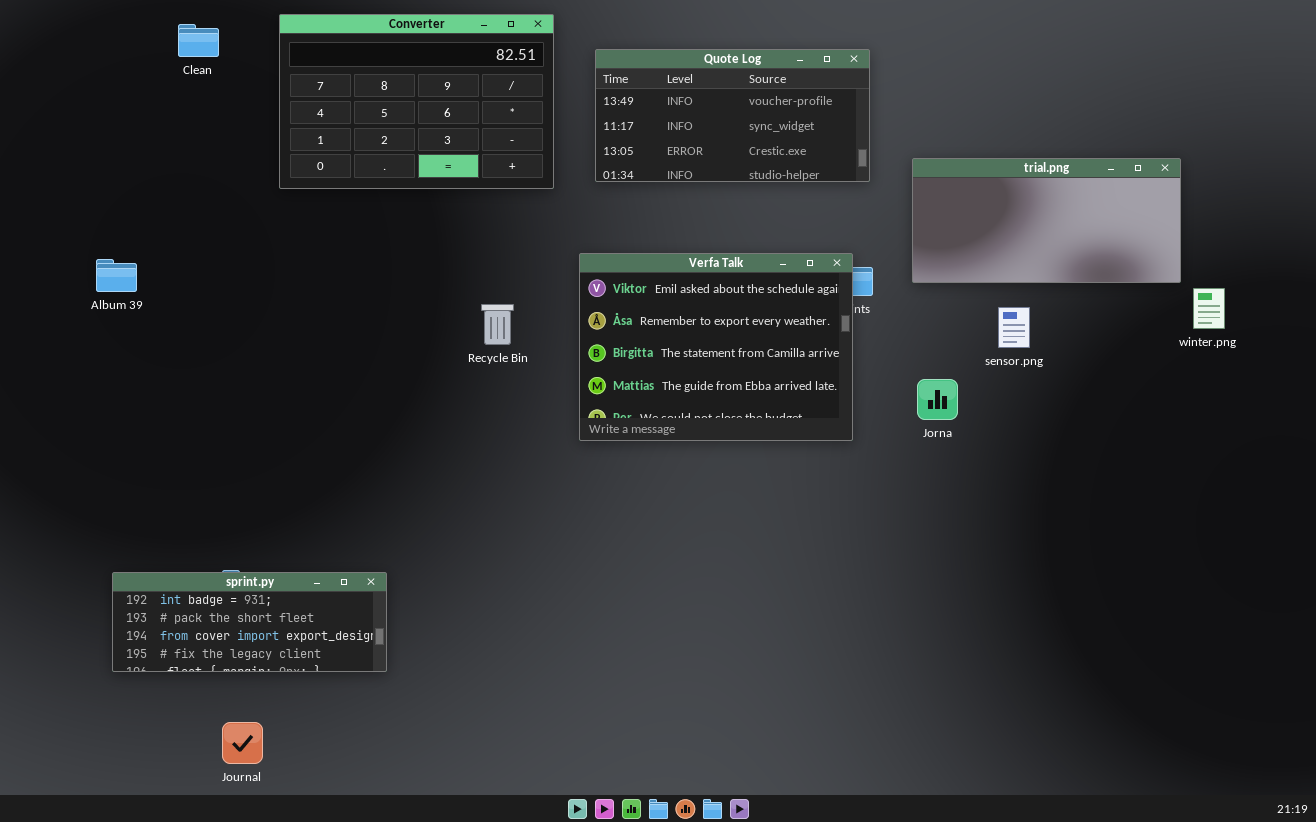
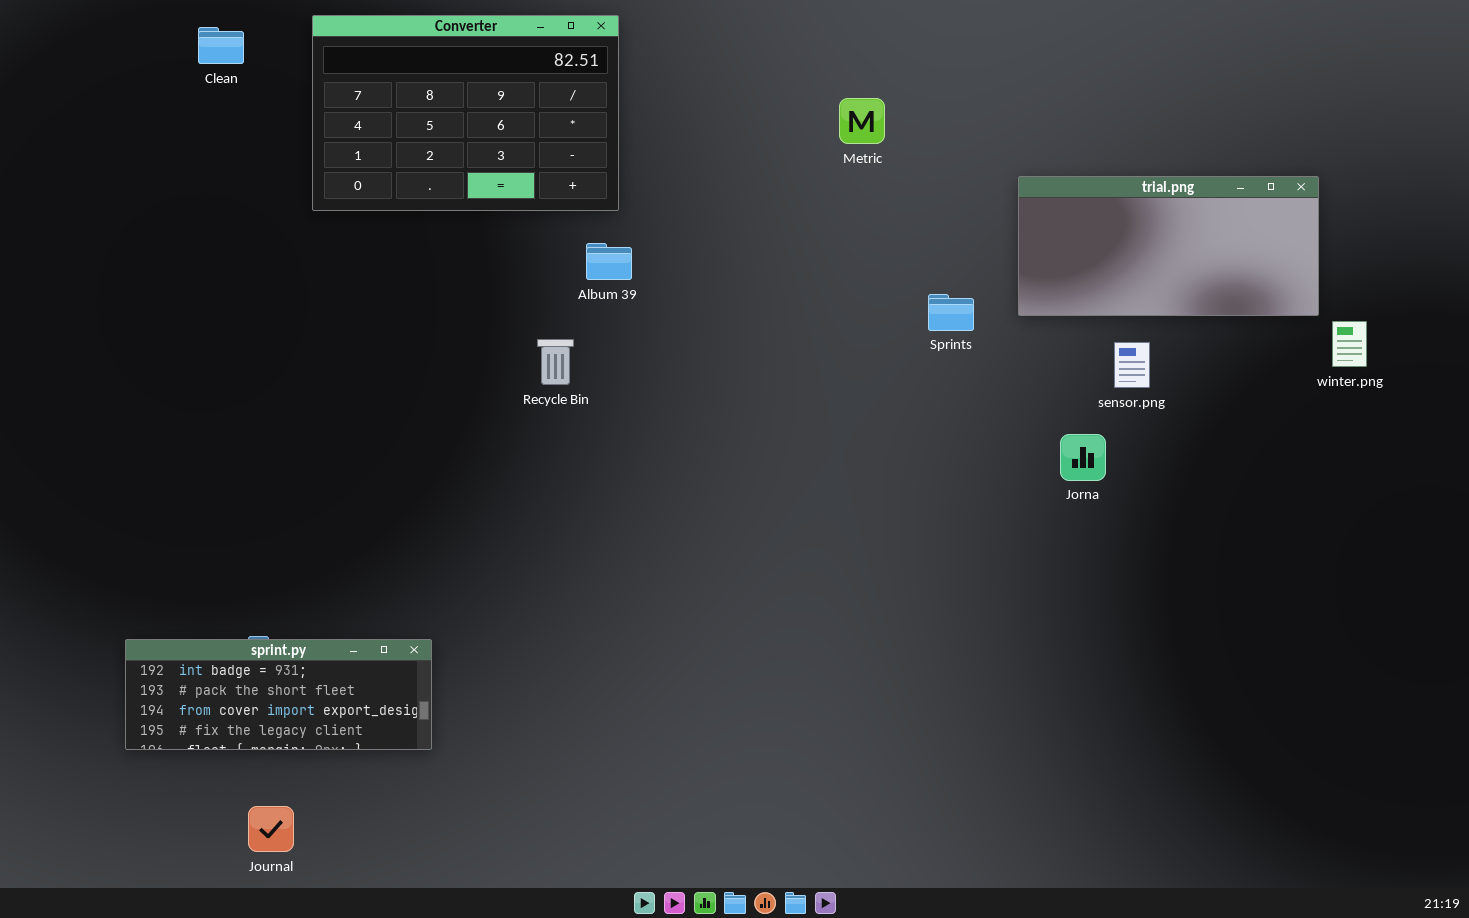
Quote Log: [595,49,870,182] -> none, closed
Verfa Talk: [579,253,853,441] -> none, closed
Album 39: [96,259,137,292] -> [586,243,632,280], moved
Jorna: [917,379,958,420] -> [1060,434,1106,481], moved

